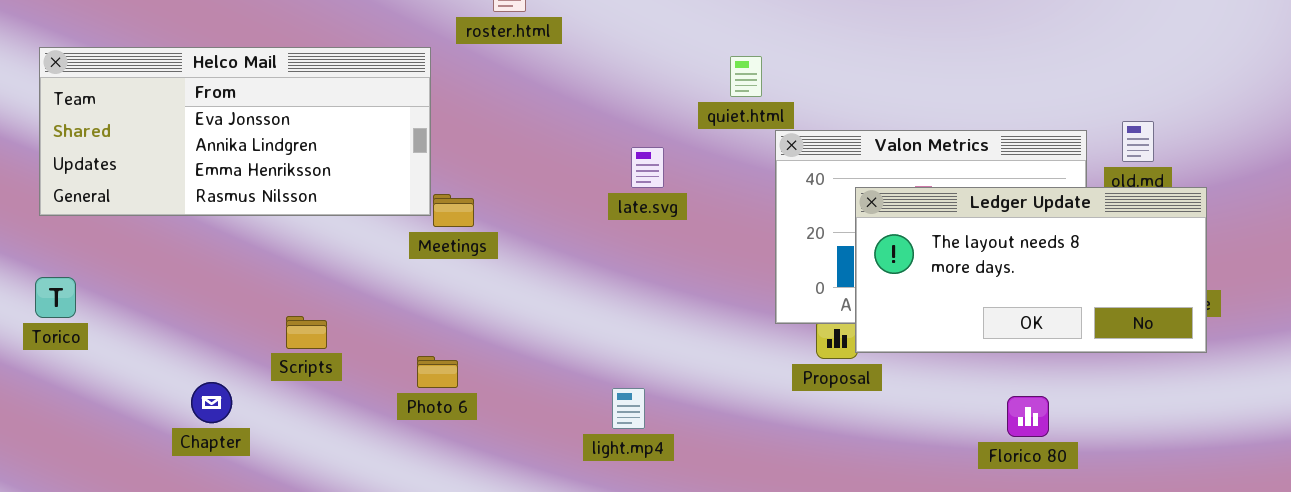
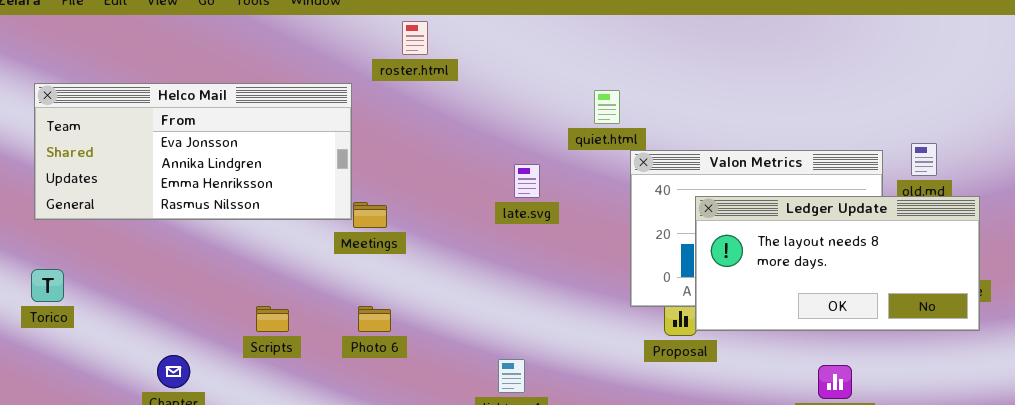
Scripts: [286,316,327,349] -> [256,306,289,332], moved
Photo 6: [417,356,458,388] -> [358,306,391,332], moved

